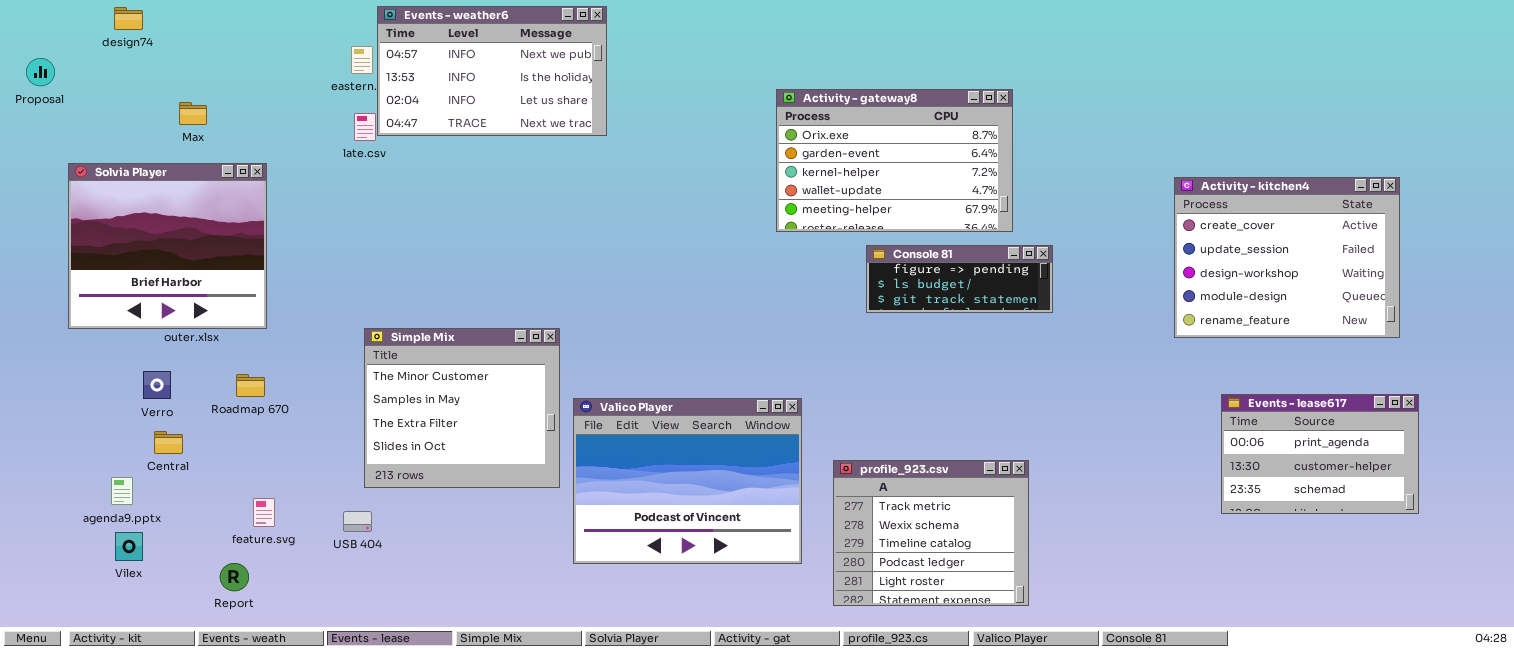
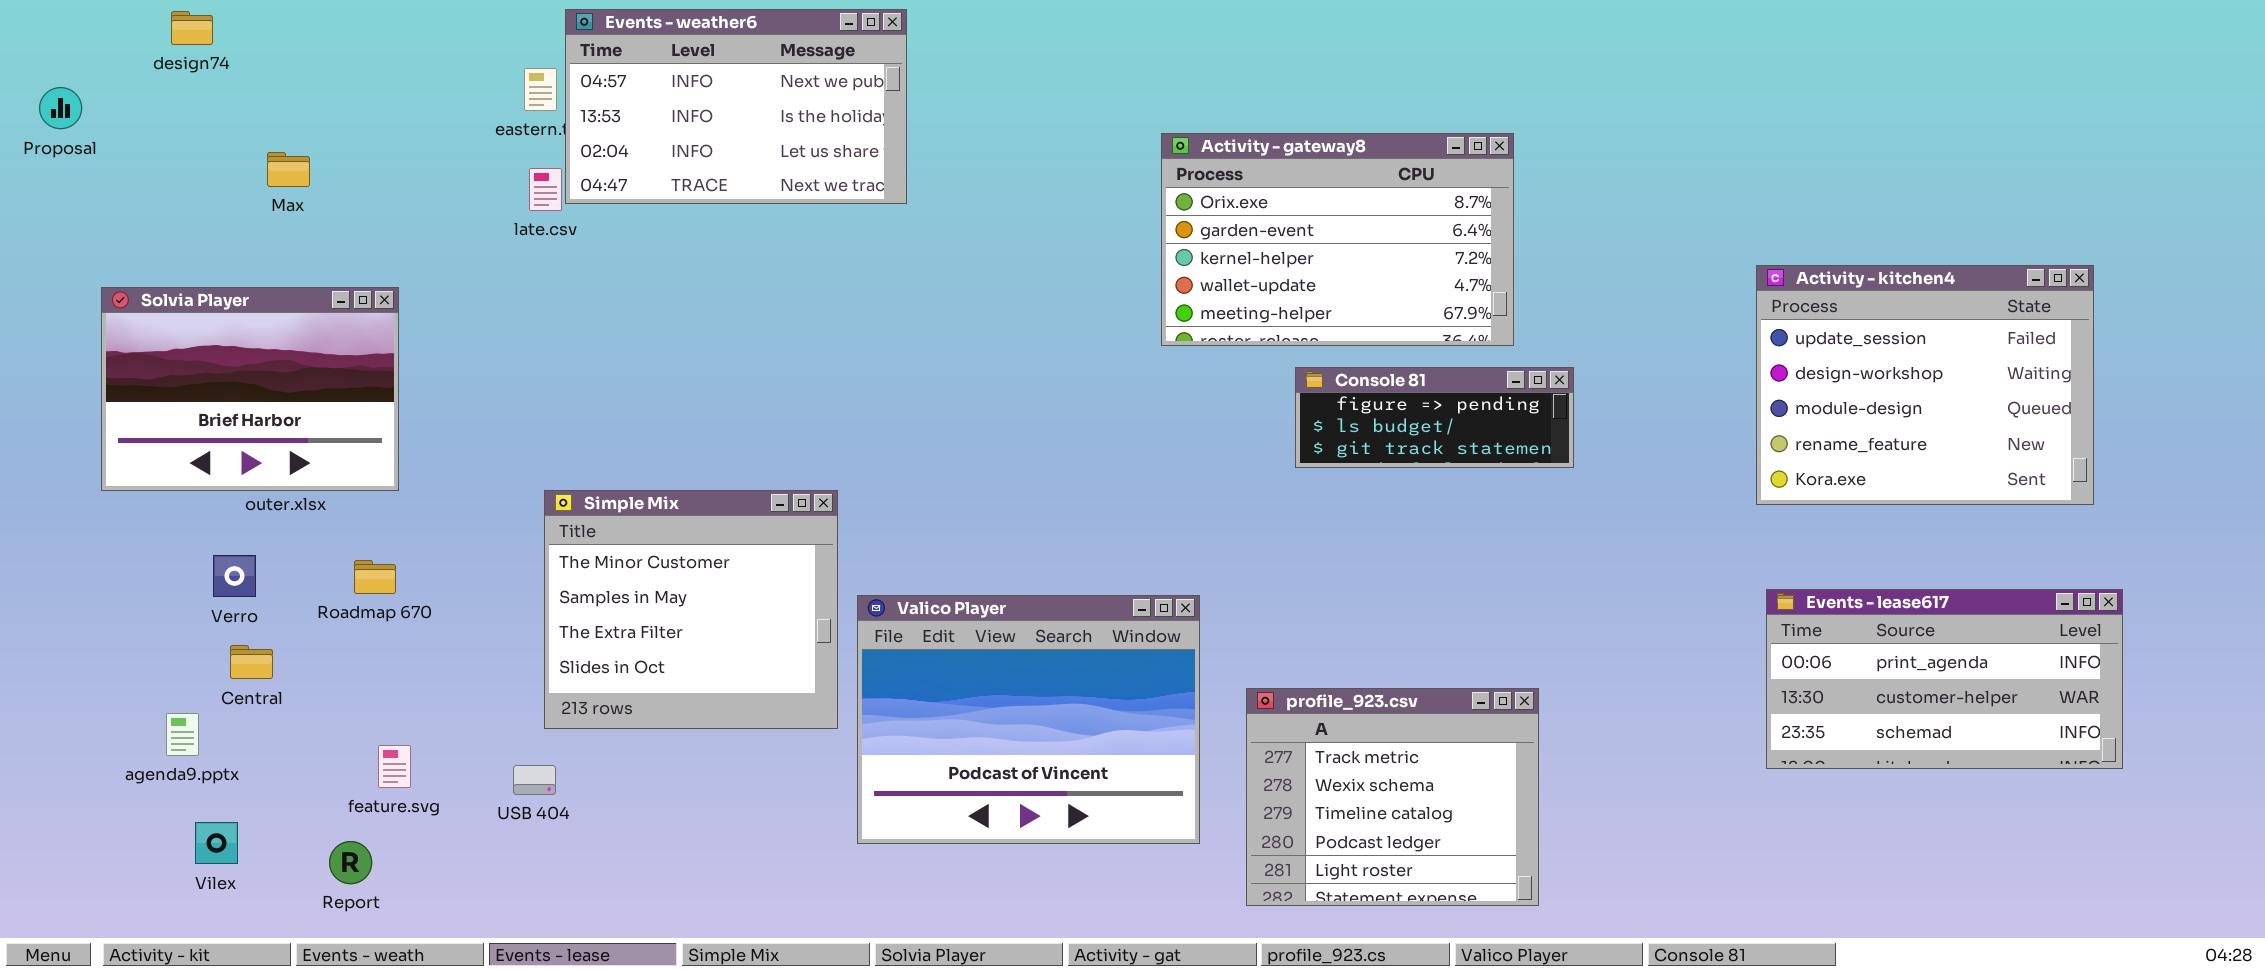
Solvia Player: [68,163,267,329] -> [101,287,399,491], resized
Activity - kitchen4: [1174,177,1400,338] -> [1756,265,2094,505], scrolled down 1 row
Events - lease617: [1221,394,1419,514] -> [1766,589,2123,769], resized
Vilex: [115,532,143,561] -> [195,822,238,864], moved

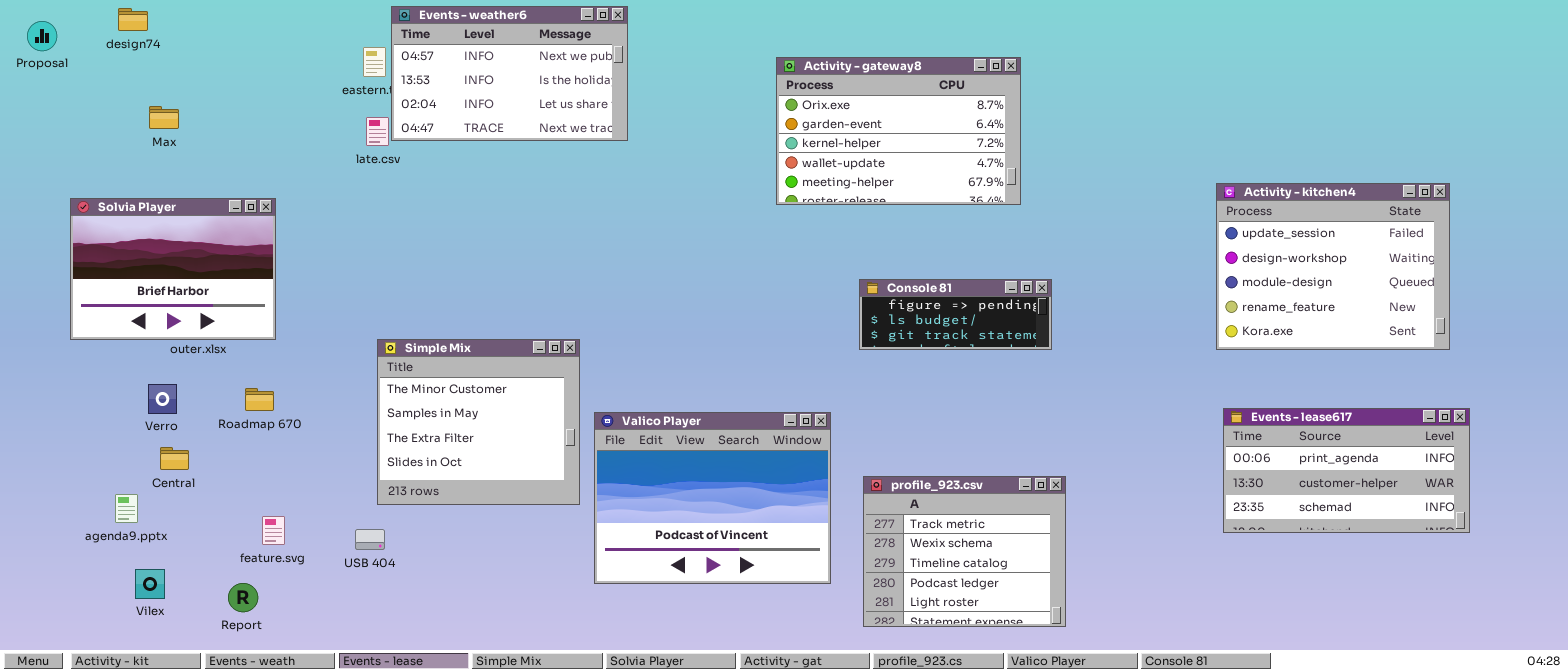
Proposal: [39,87,82,129] -> [27,21,57,51], moved
Activity - gateway8: [1161,133,1514,346] -> [776,57,1021,205], moved
Max: [267,152,310,187] -> [149,106,179,129], moved
Console 81: [1295,367,1574,468] -> [859,279,1052,350], moved

